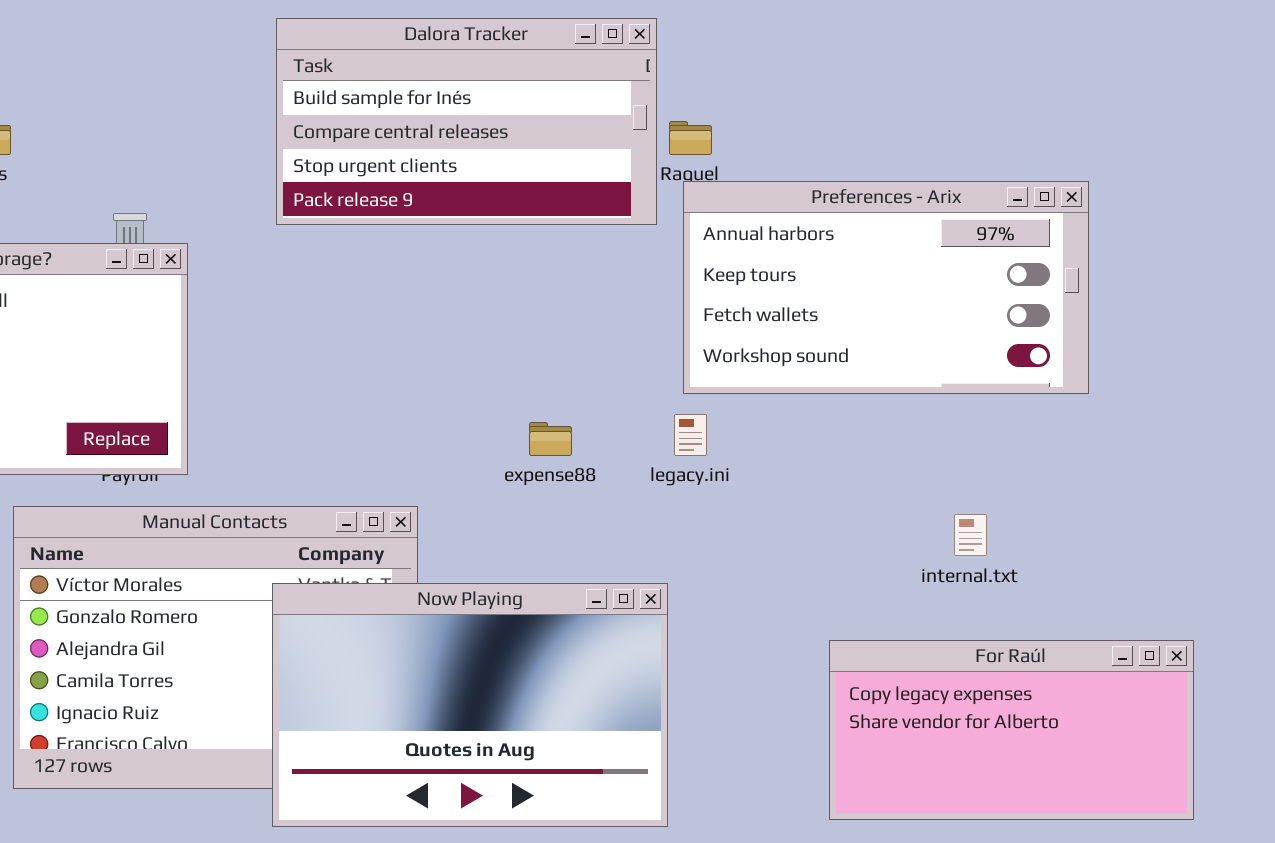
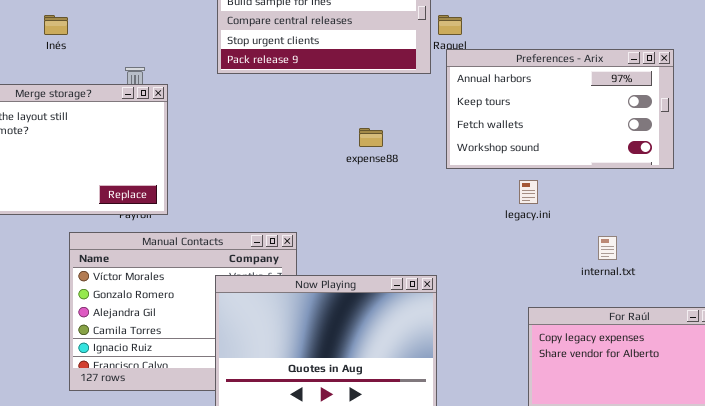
legacy.ini: [674,414,707,456] -> [519,180,538,204], moved
expense88: [529,422,572,456] -> [359,128,383,147], moved

